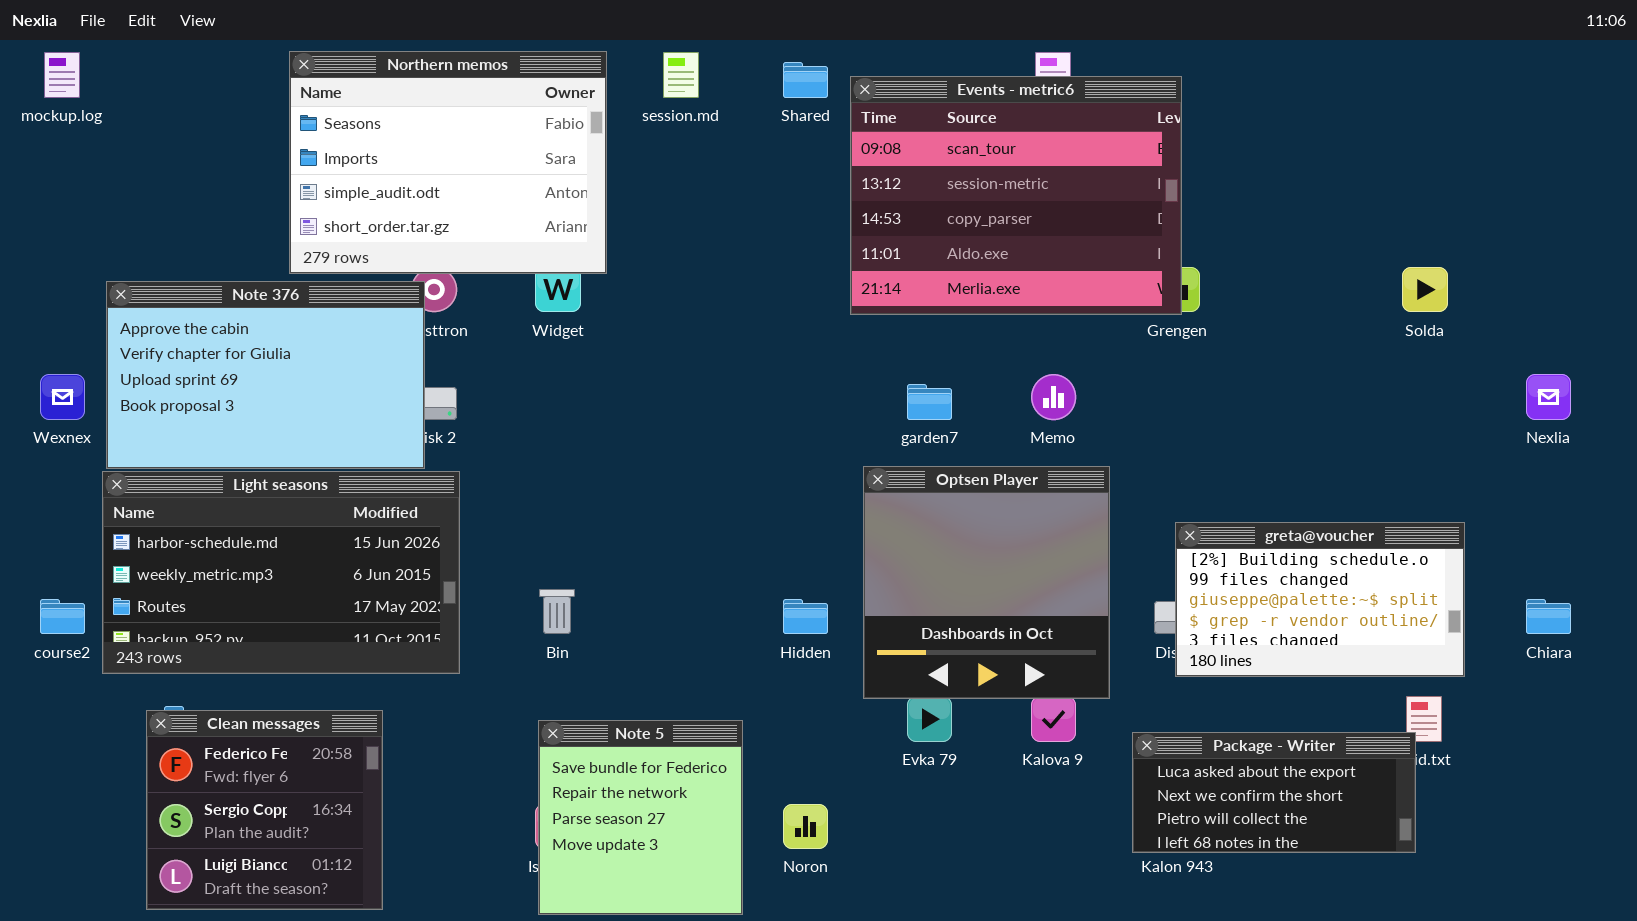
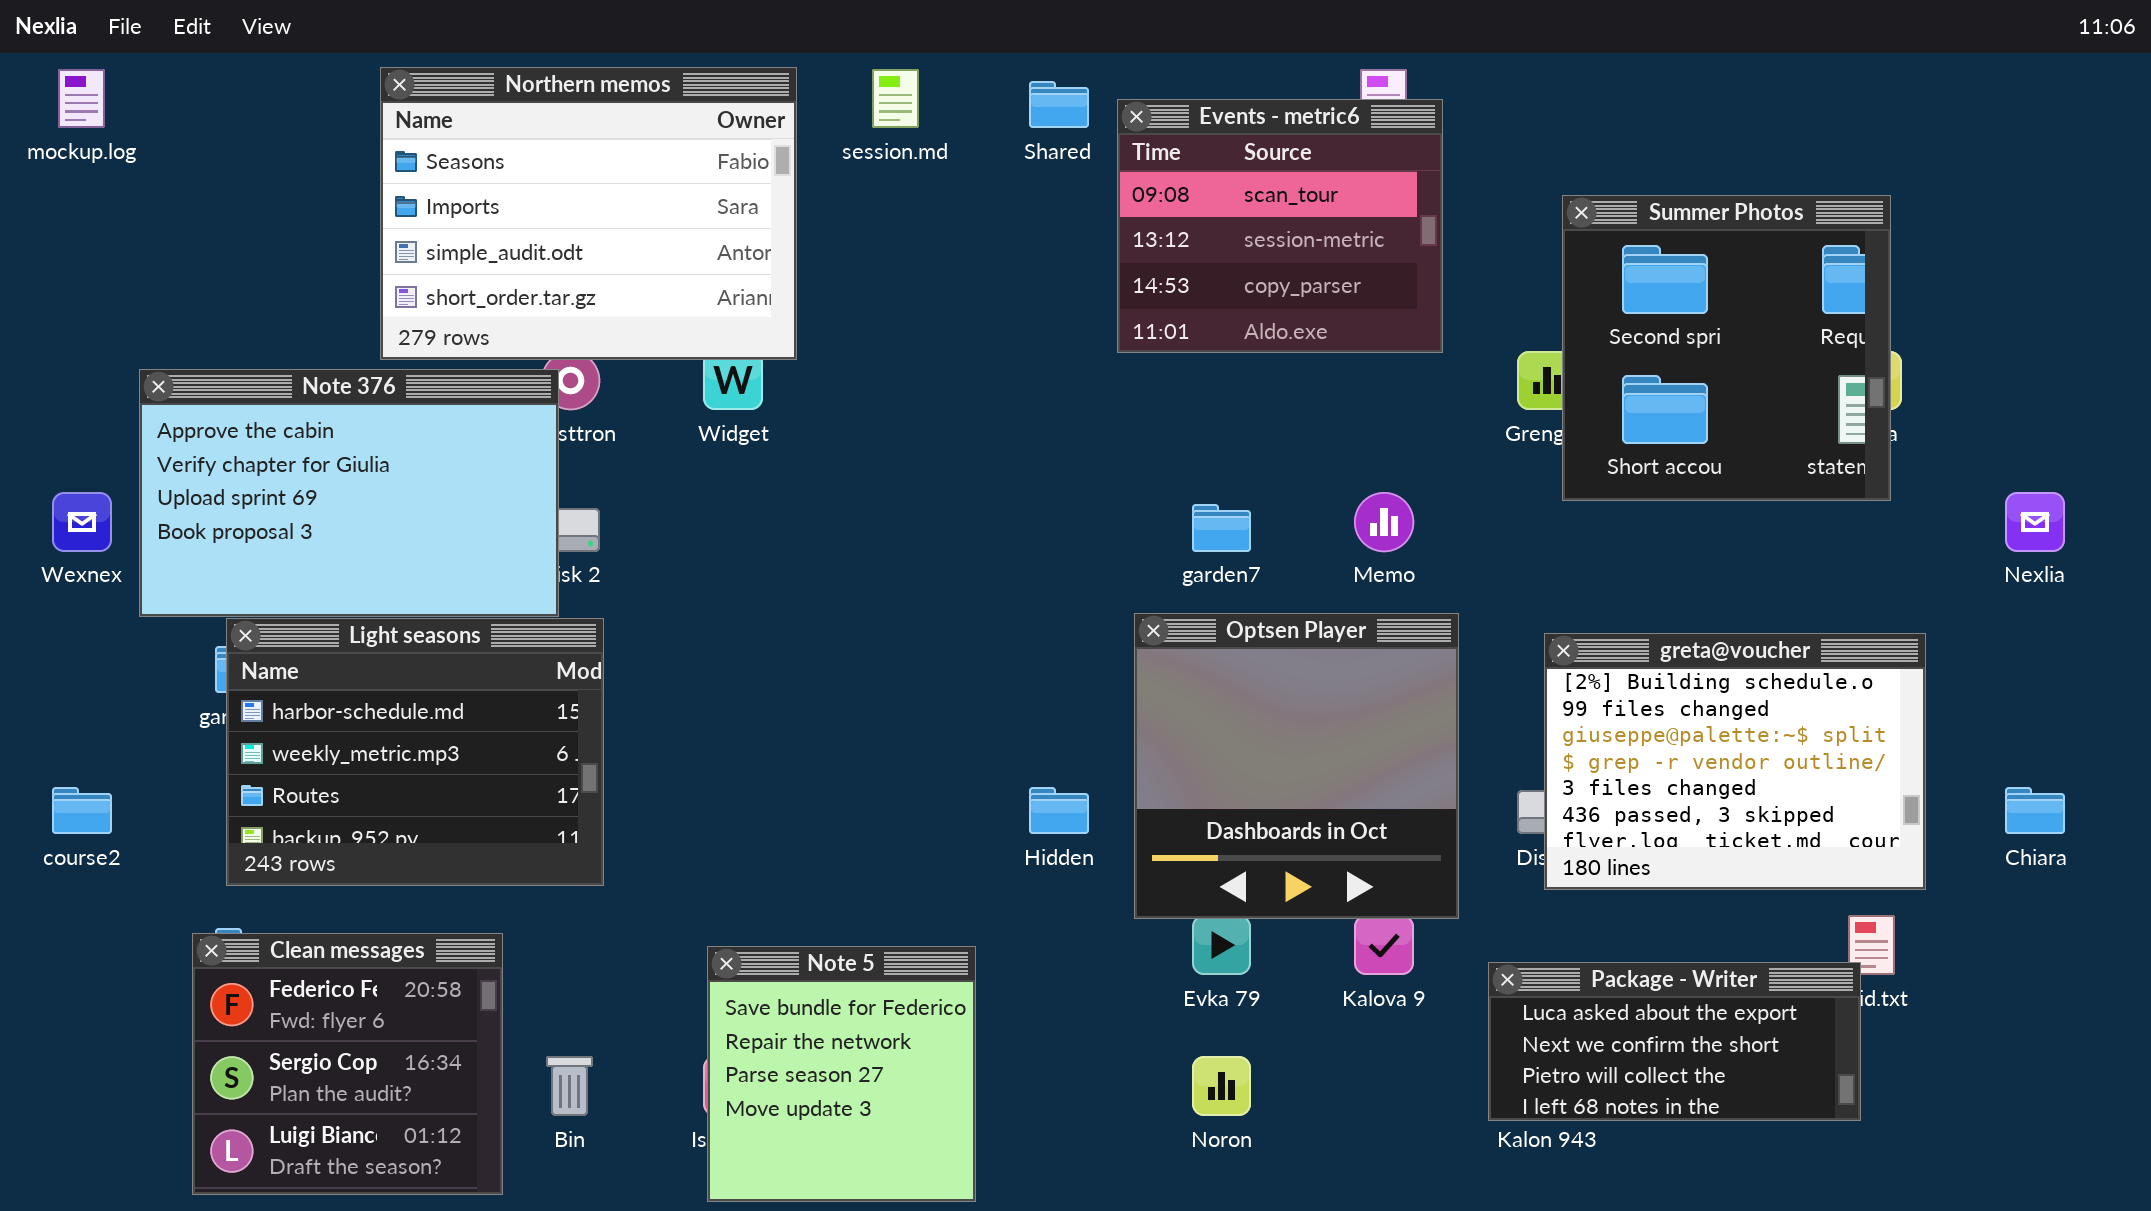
Events - metric6: [850,76,1182,315] -> [1117,99,1443,353], resized
Summer Photos: none -> [1562,195,1891,501], opened
Light seasons: [102,471,460,674] -> [226,618,604,886], resized
greta@voucher: [1175,522,1465,677] -> [1544,633,1926,890], resized
Bin: [539,589,575,634] -> [546,1056,593,1116], moved
Noron: [783,804,828,849] -> [1192,1056,1251,1116], moved

